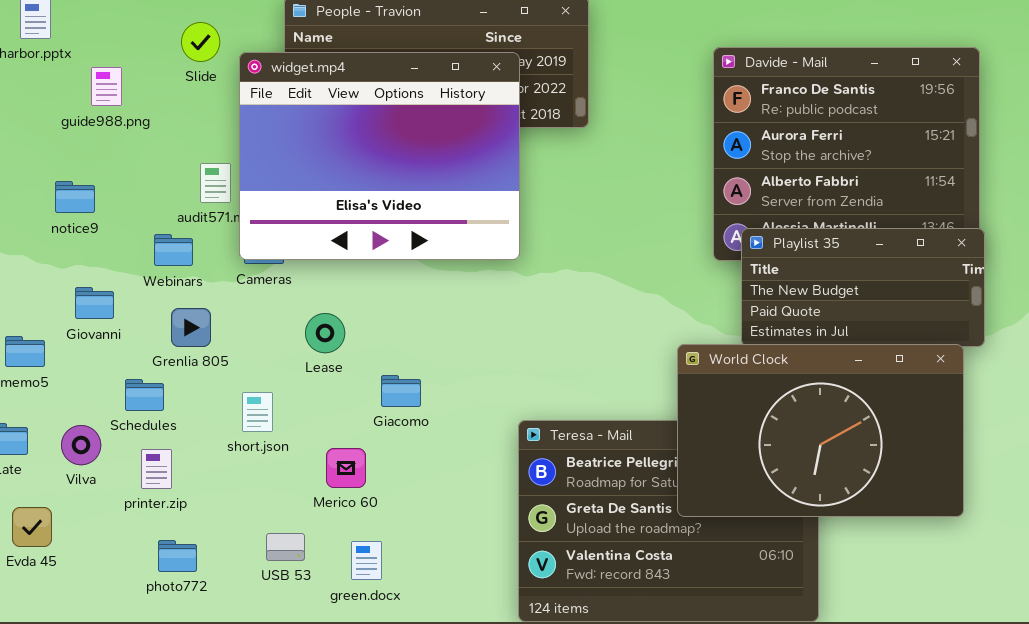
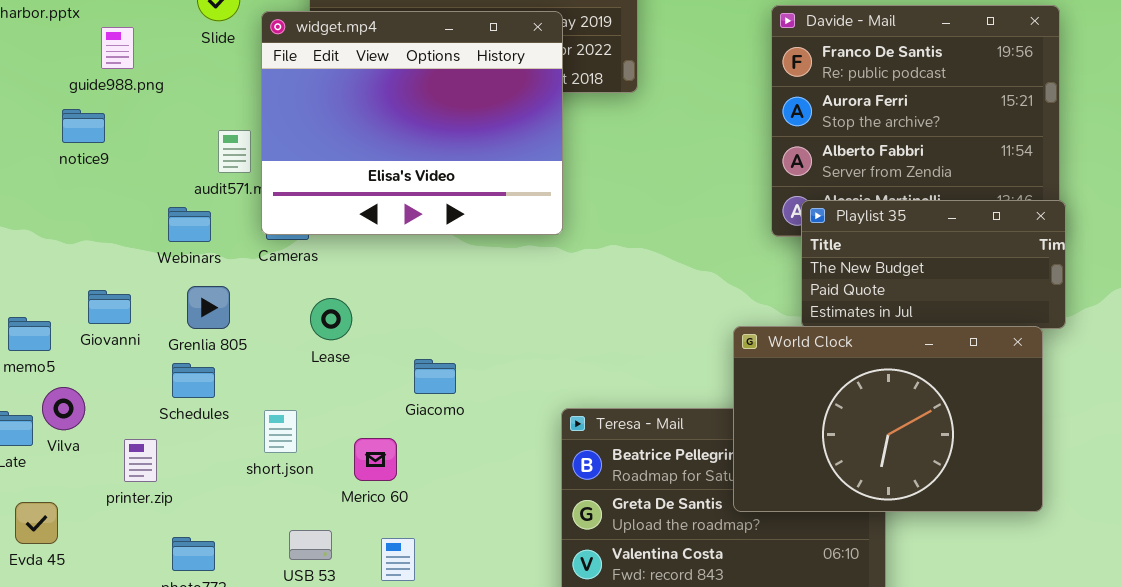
notice9: [55,181,95,213] -> [62,109,105,143], moved
Giovanni: [75,287,114,319] -> [88,290,131,324], moved
Lease: [305,313,345,353] -> [310,298,352,340], moved
Schedules: [125,379,164,411] -> [172,363,215,398], moved
short.json: [242,392,273,432] -> [264,410,297,453], moved
Vilva: [61,425,101,465] -> [42,387,85,430], moved
printer.zip: [141,449,172,489] -> [124,439,157,482], moved

